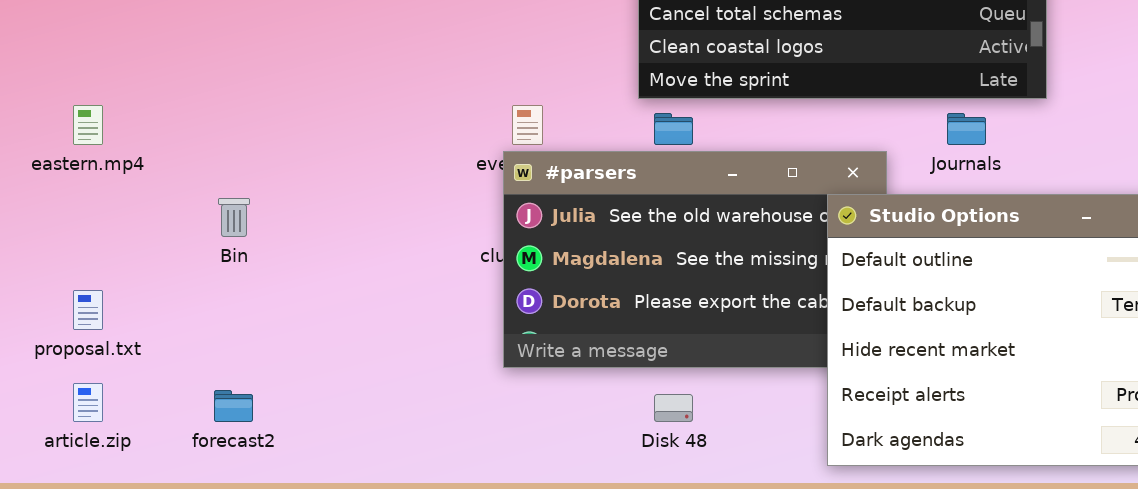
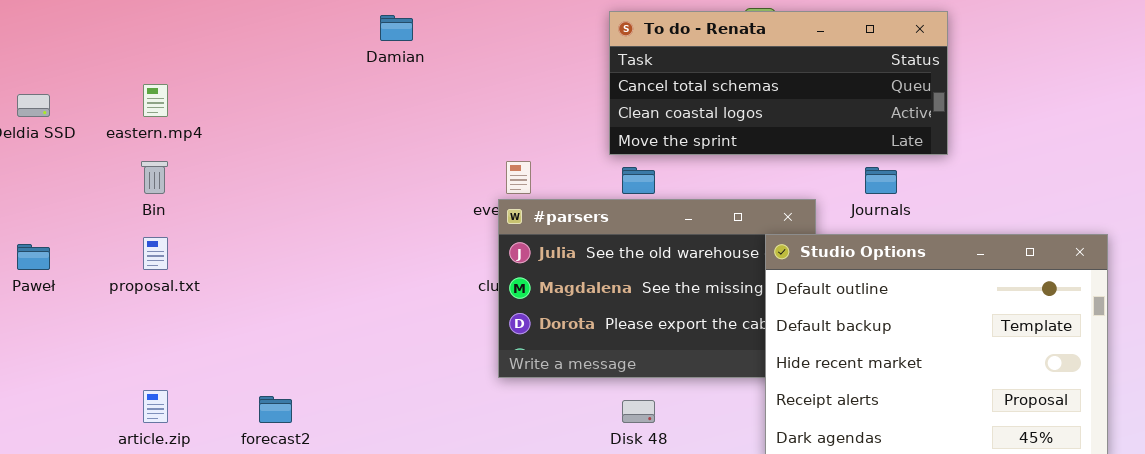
eastern.mp4: [73,105,103,145] -> [143,84,168,117], moved
Bin: [218,198,250,237] -> [141,161,168,194], moved
proposal.txt: [73,290,103,330] -> [143,237,168,270], moved

